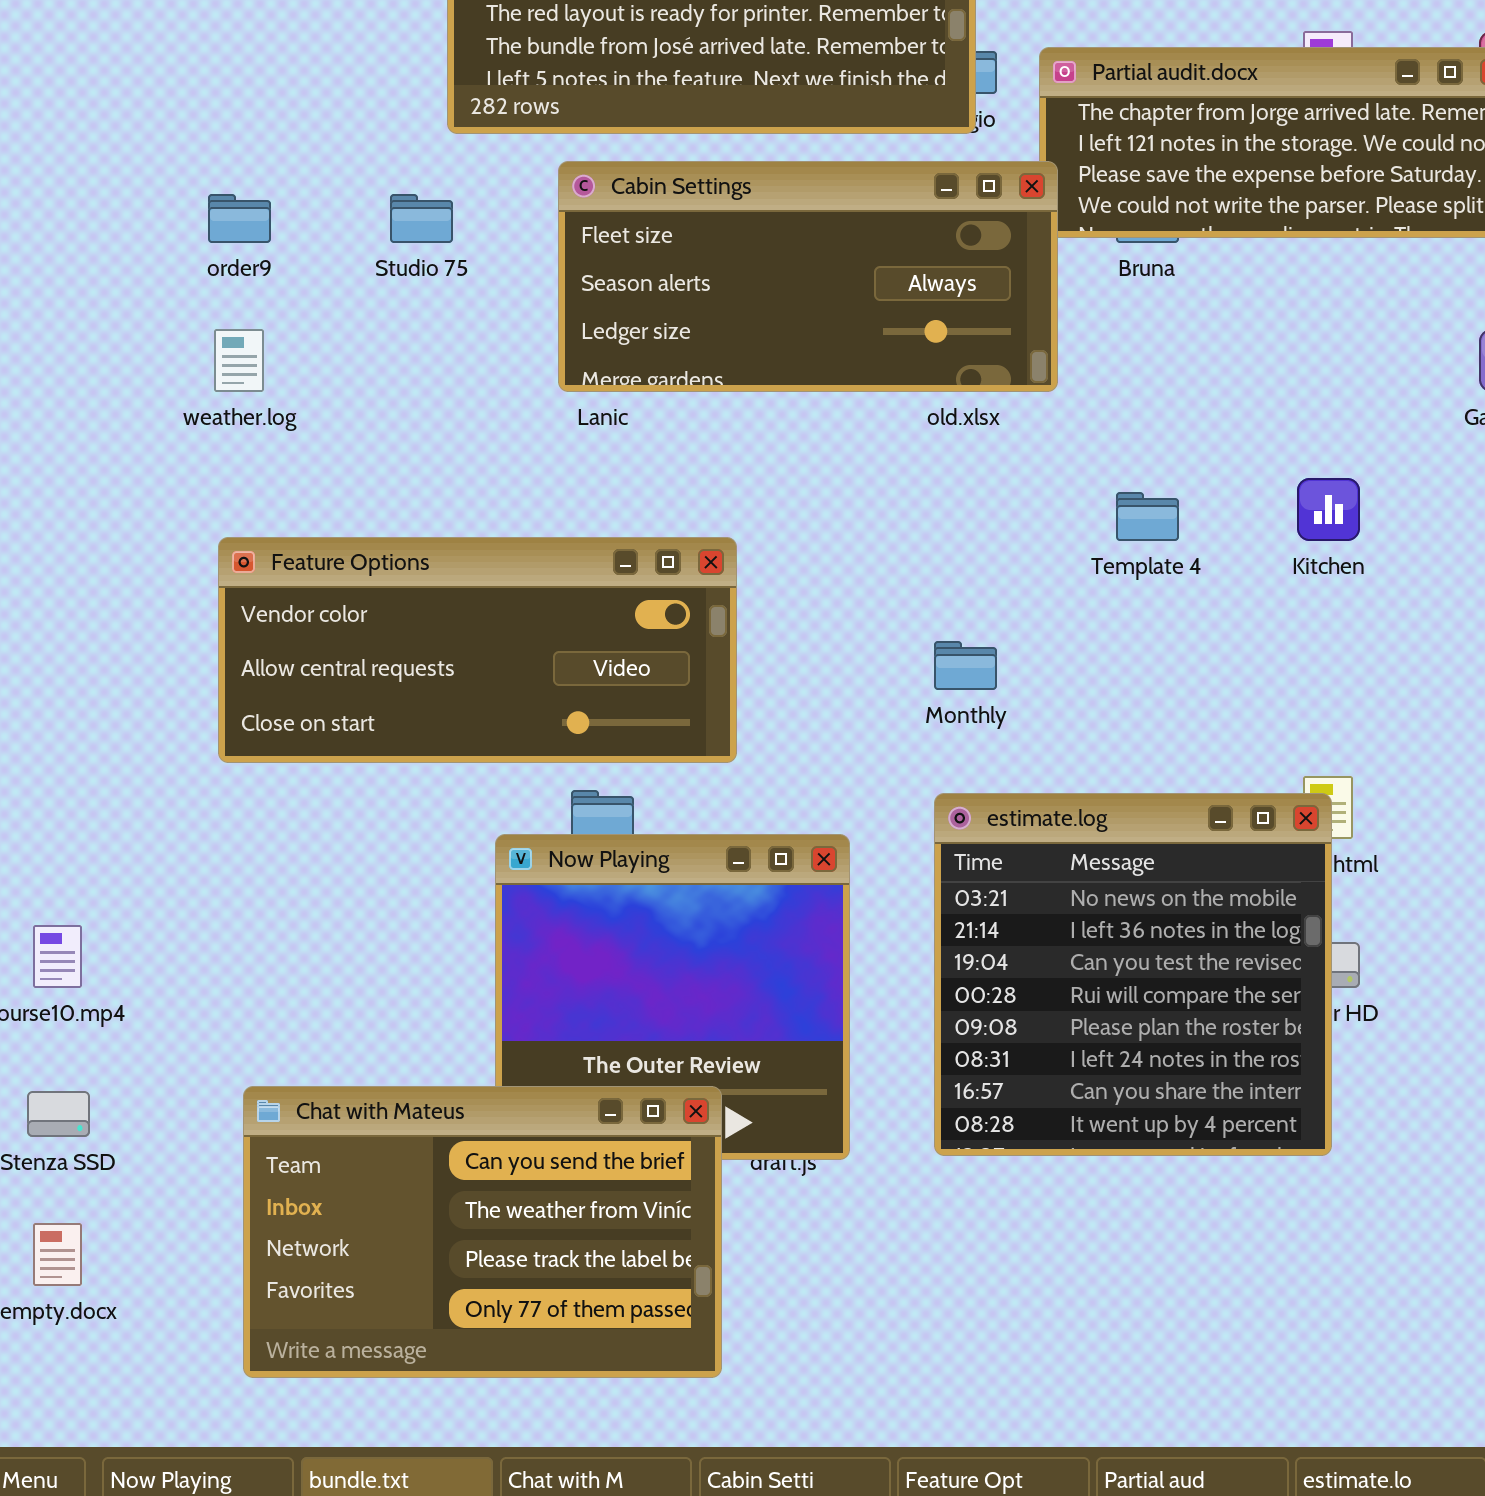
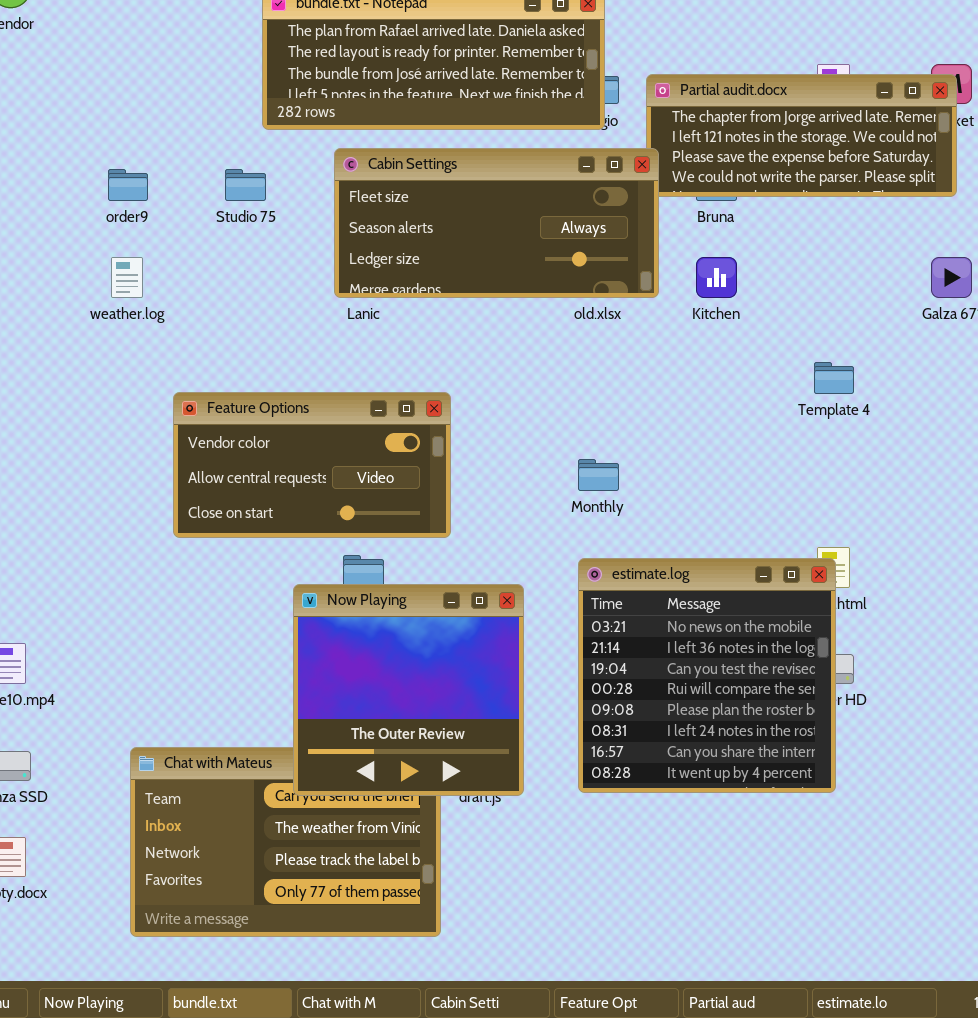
Kitchen: [1297,478,1360,541] -> [696,257,737,298], moved
Template 4: [1116,492,1179,541] -> [814,362,854,394], moved
Feature Options: [218,537,737,763] -> [173,392,451,538], resized
Now Playing: [495,834,850,1160] -> [293,584,524,796], raised

